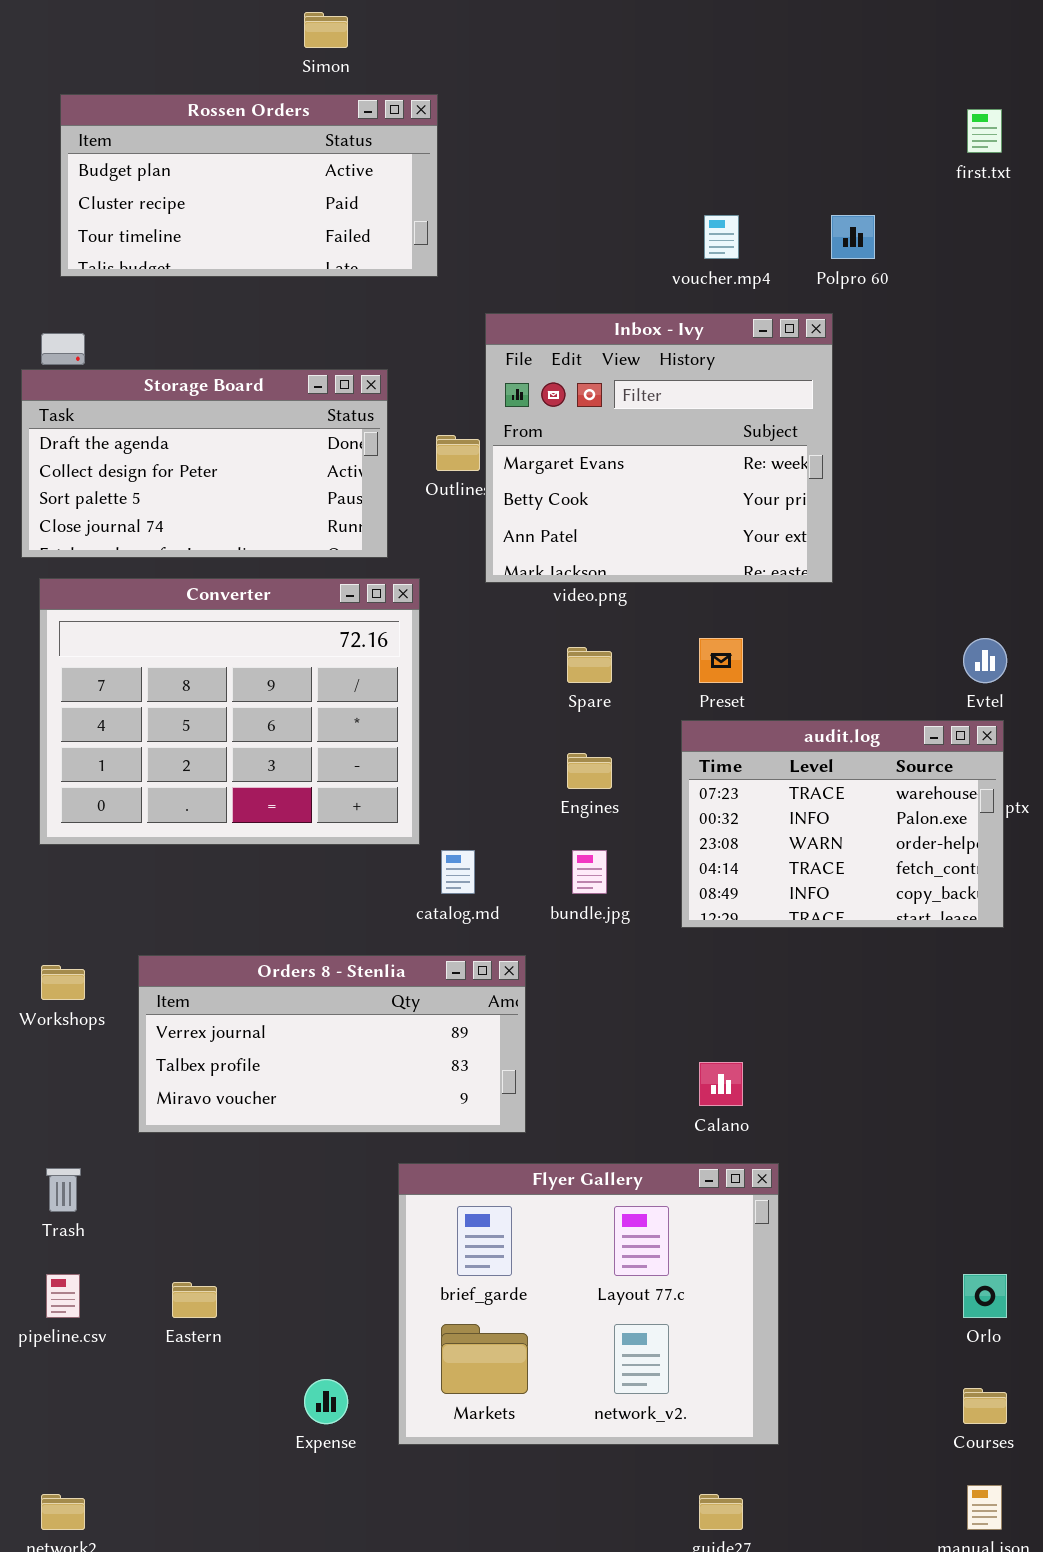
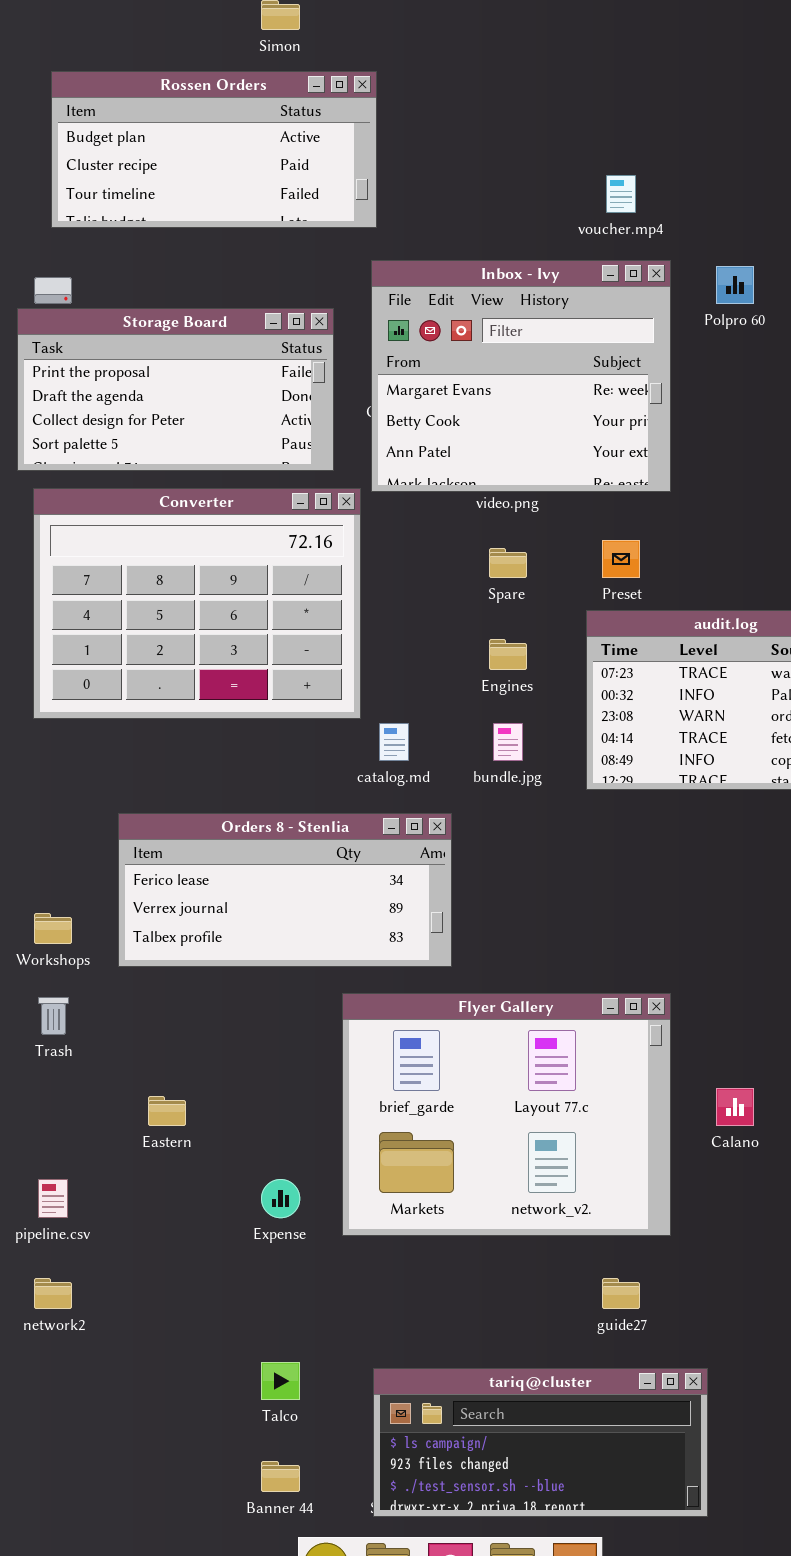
Polpro 60: [831,215,875,259] -> [716,266,754,304], moved
Inbox - Ivy: [485,313,833,583] -> [371,260,671,492], moved
Storage Board: [21,369,388,558] -> [17,308,334,471], scrolled up 1 row
Orders 8 - Stenlia: [138,955,526,1133] -> [118,813,452,967], scrolled up 1 row
Workshops: [41,965,85,1000] -> [34,913,72,944], moved
Calano: [699,1062,743,1106] -> [716,1088,754,1126], moved
pipeline.csv: [46,1274,80,1318] -> [38,1179,68,1218], moved

